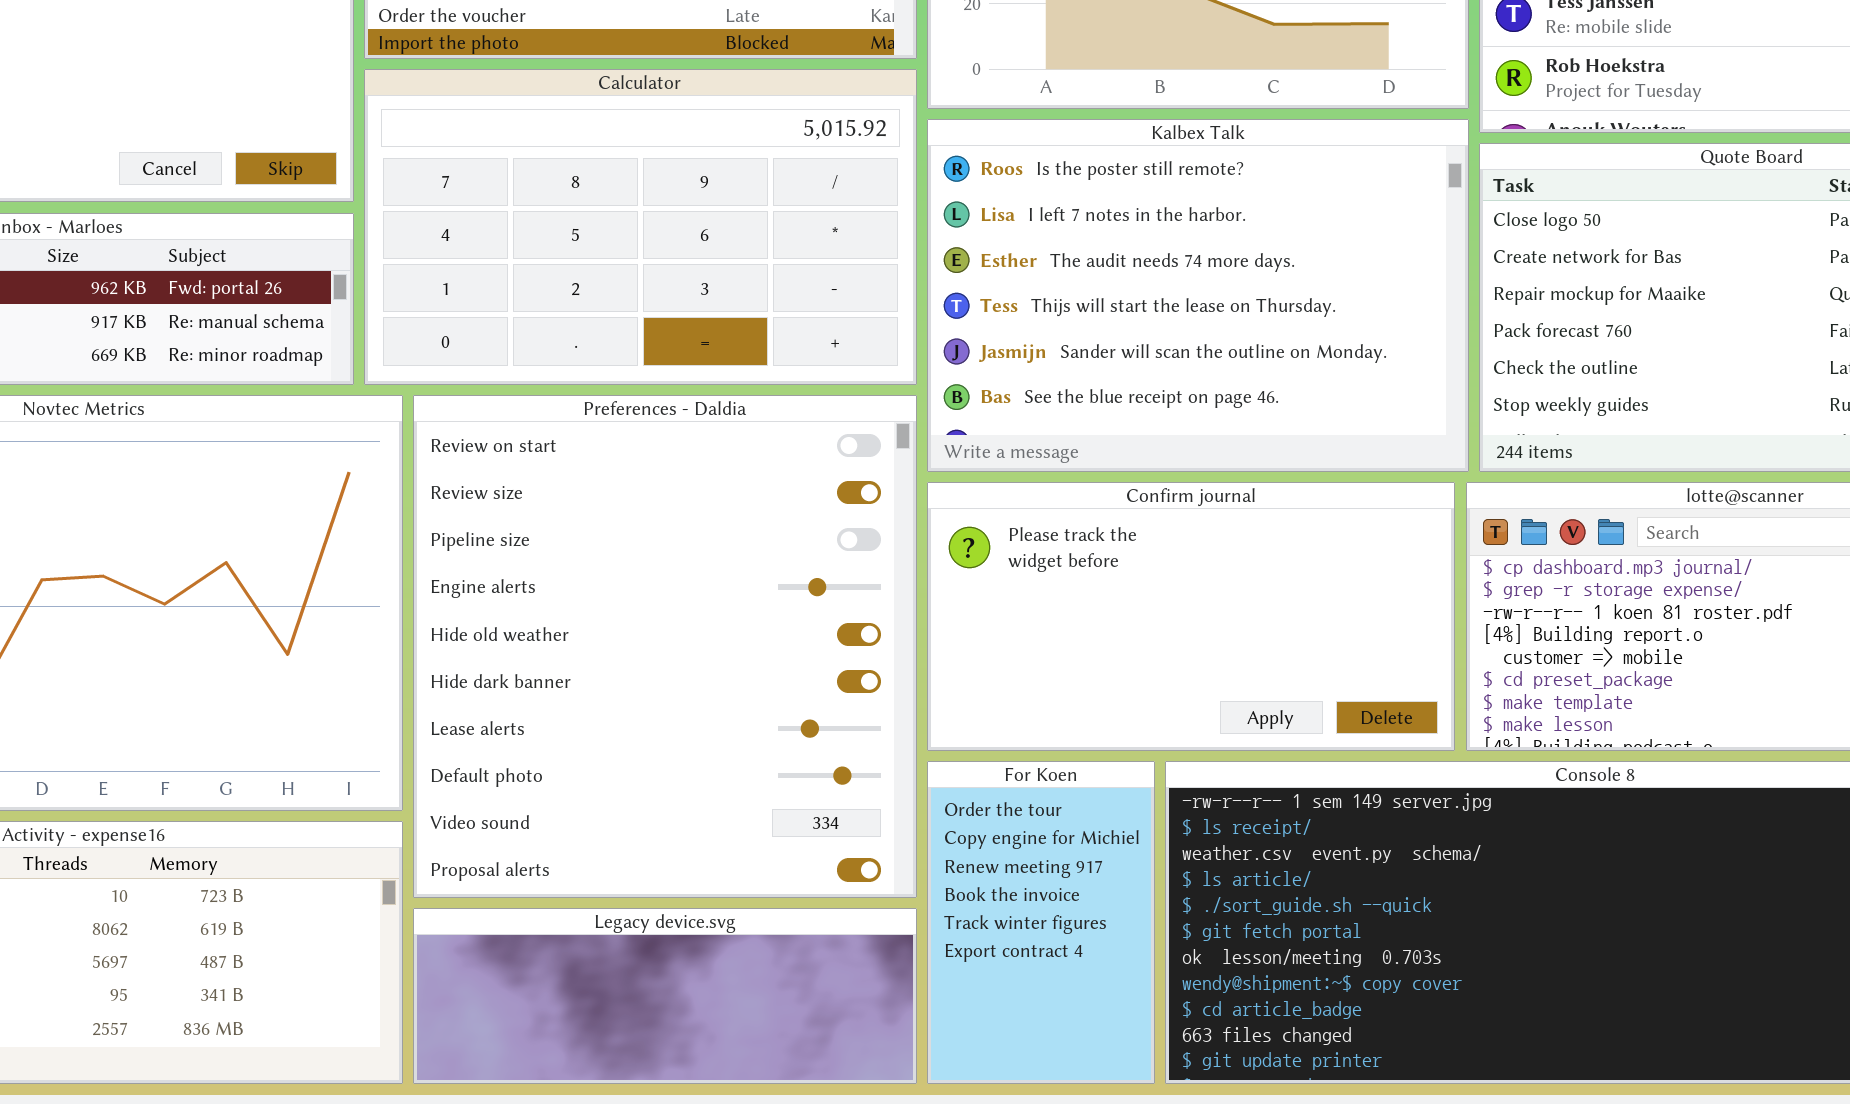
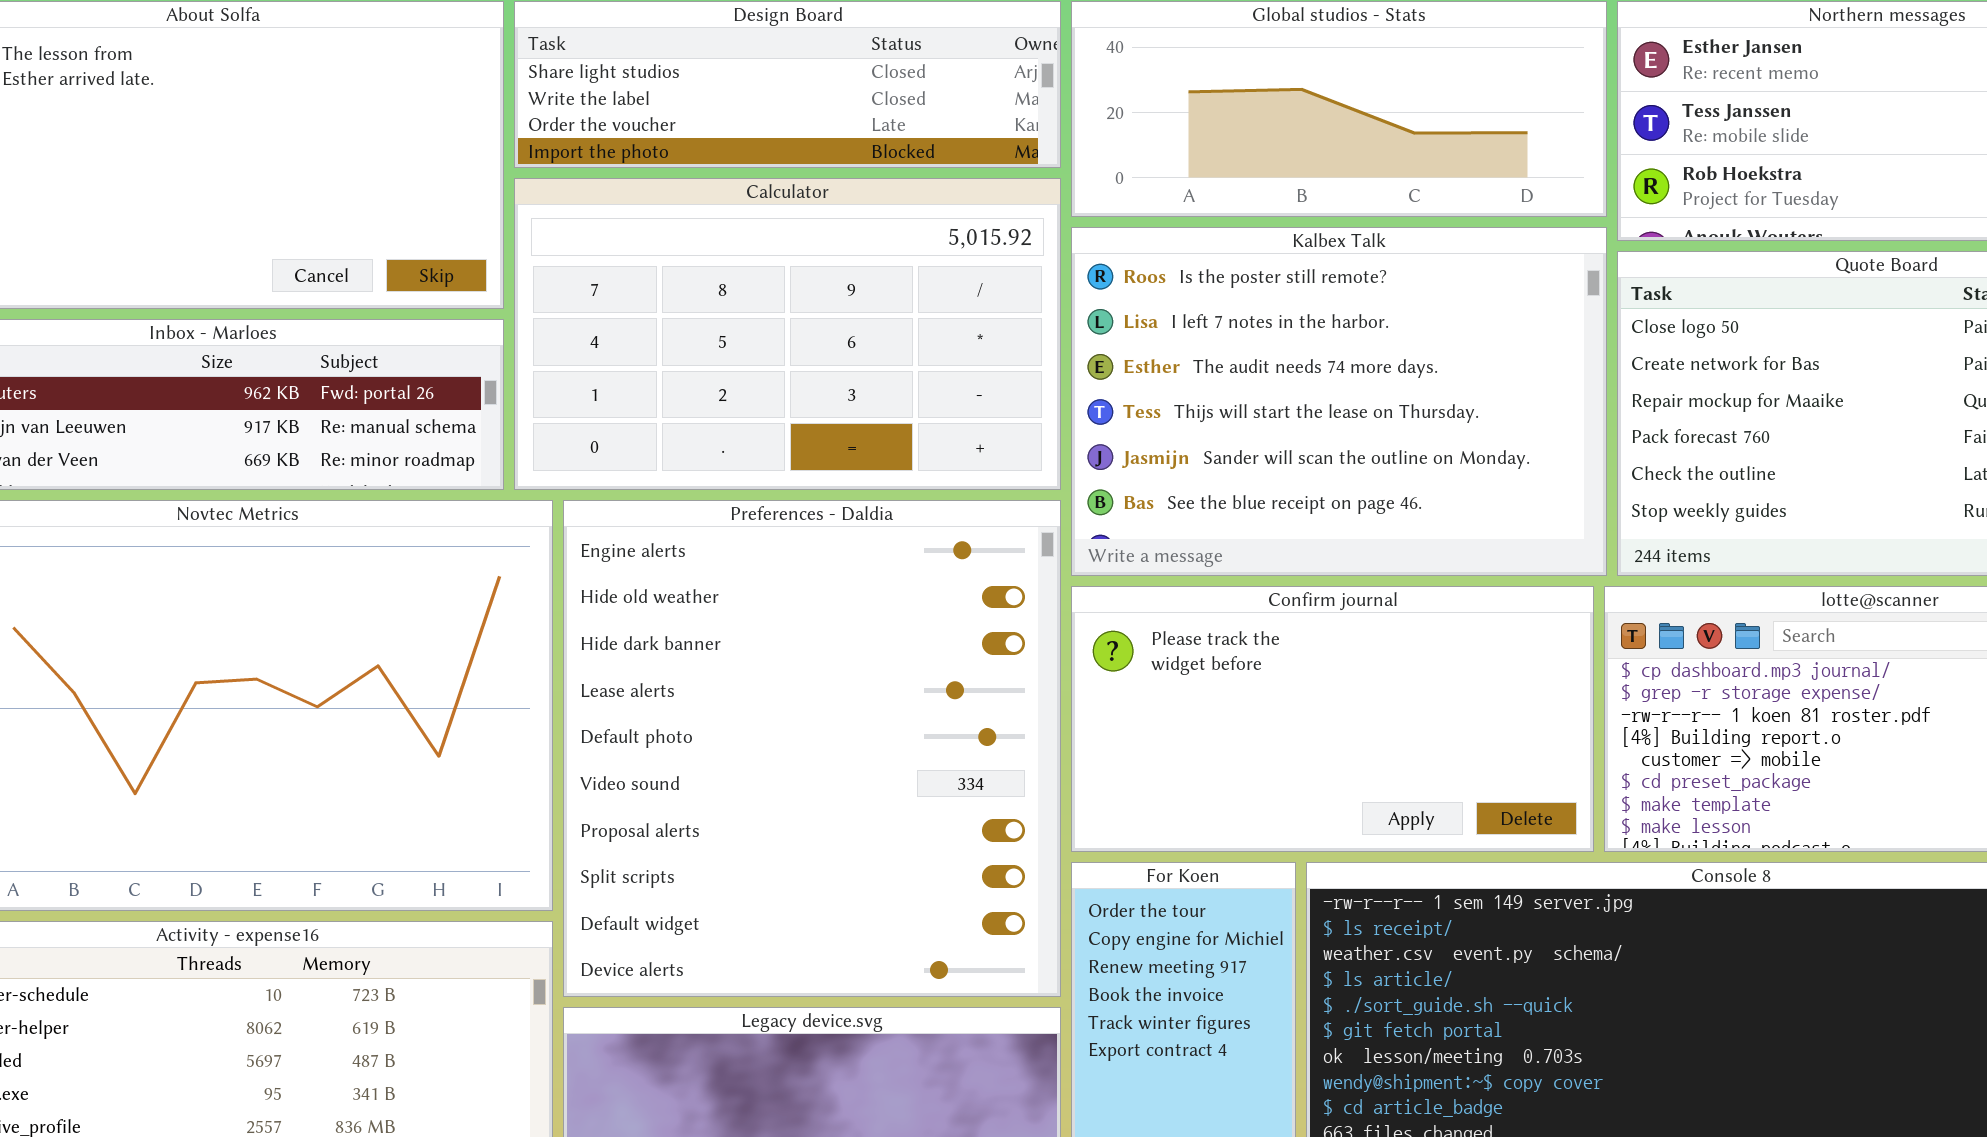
Preferences - Daldia: [413,395,917,898] -> [563,500,1061,997], scrolled down 3 rows

